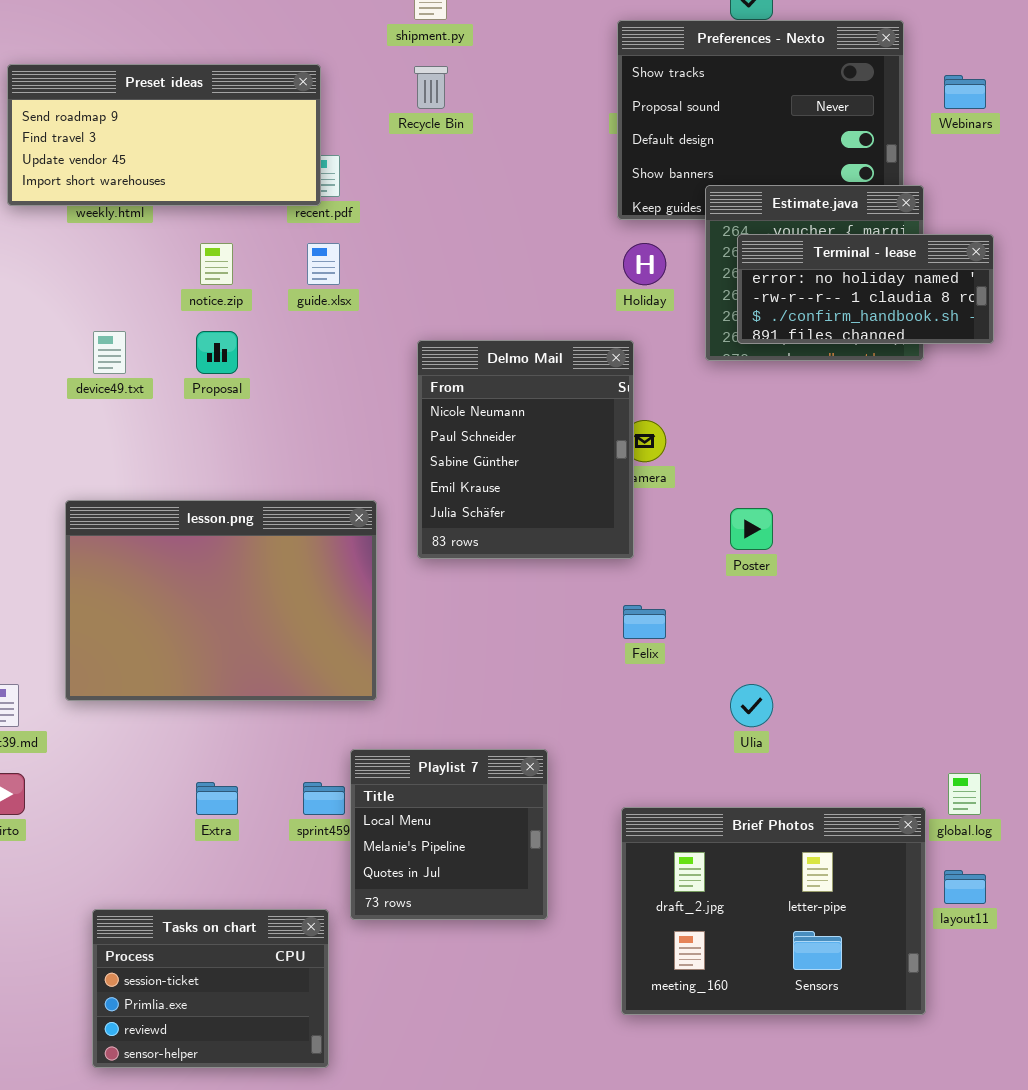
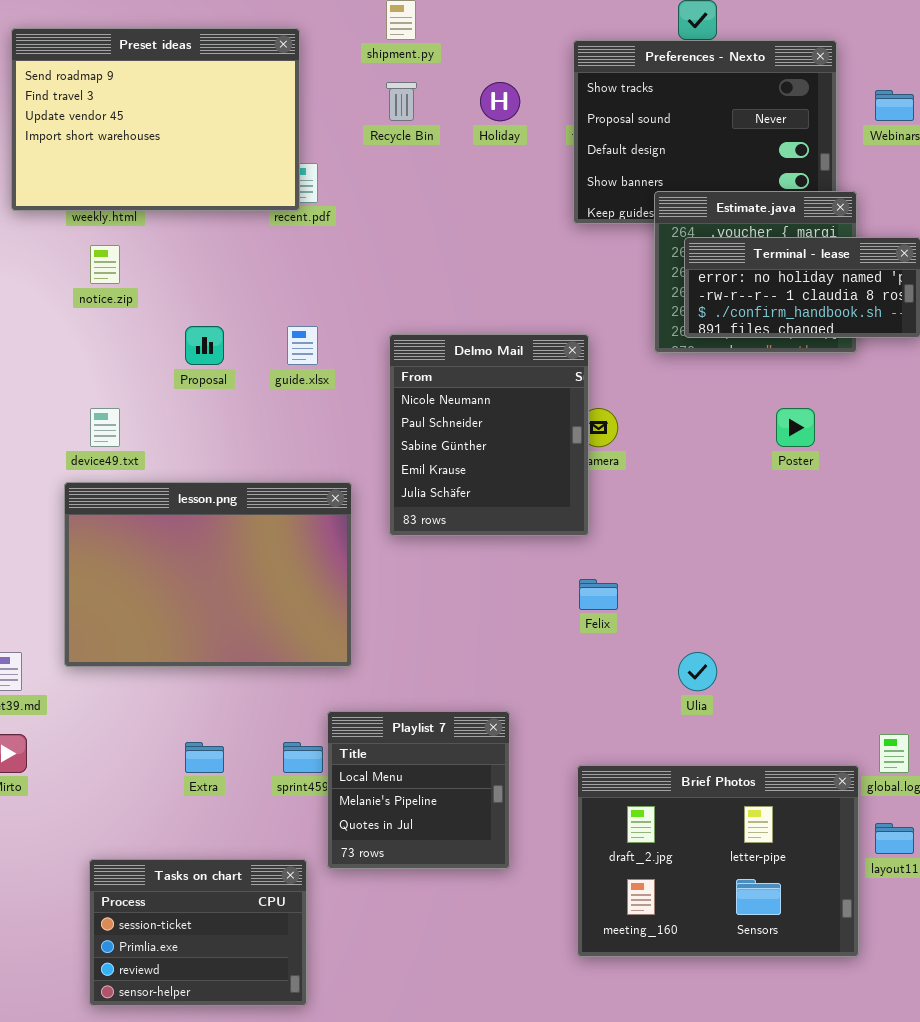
Preset ideas: [7,64,321,206] -> [11,28,300,211], resized
notice.zip: [200,243,233,285] -> [90,245,120,284], moved
guide.xlsx: [307,243,340,285] -> [287,326,318,365], moved
Holiday: [623,243,666,285] -> [480,82,520,121], moved
device49.txt: [93,331,126,374] -> [90,408,120,447], moved
Poster: [730,508,773,550] -> [776,408,815,447], moved

